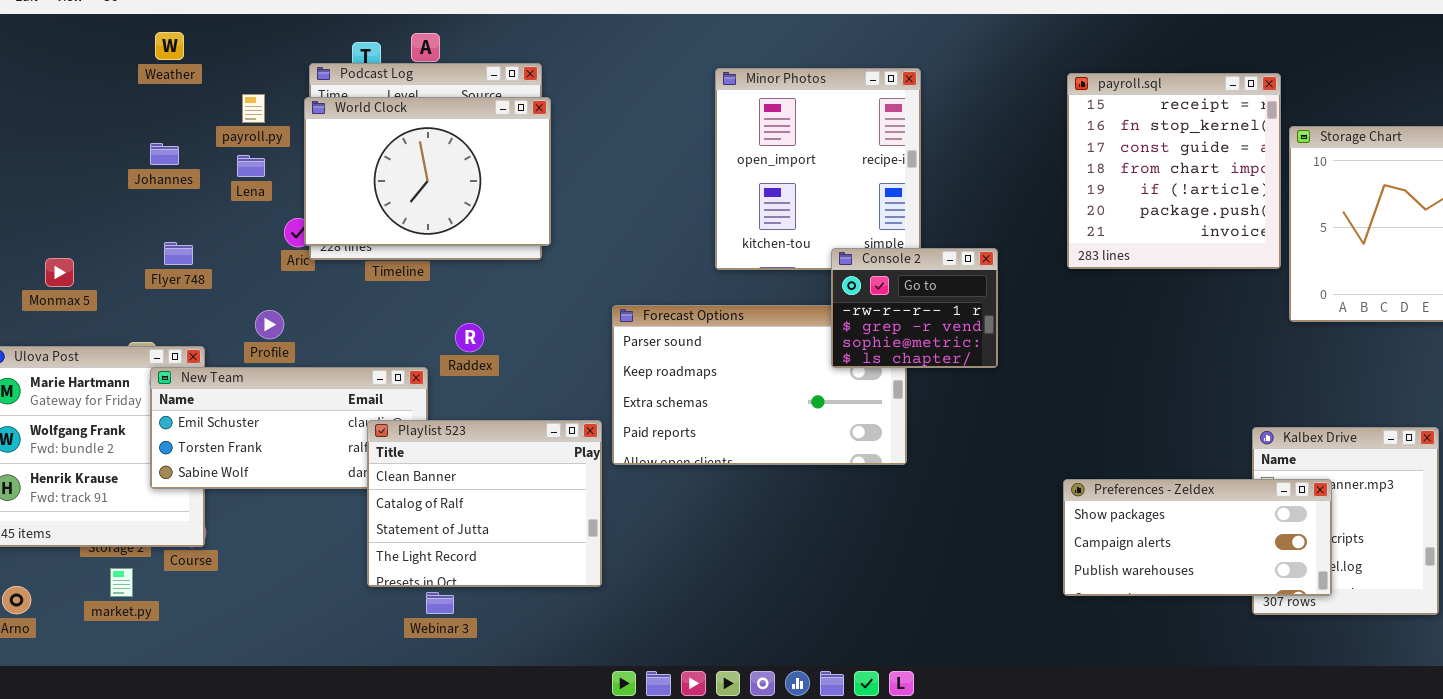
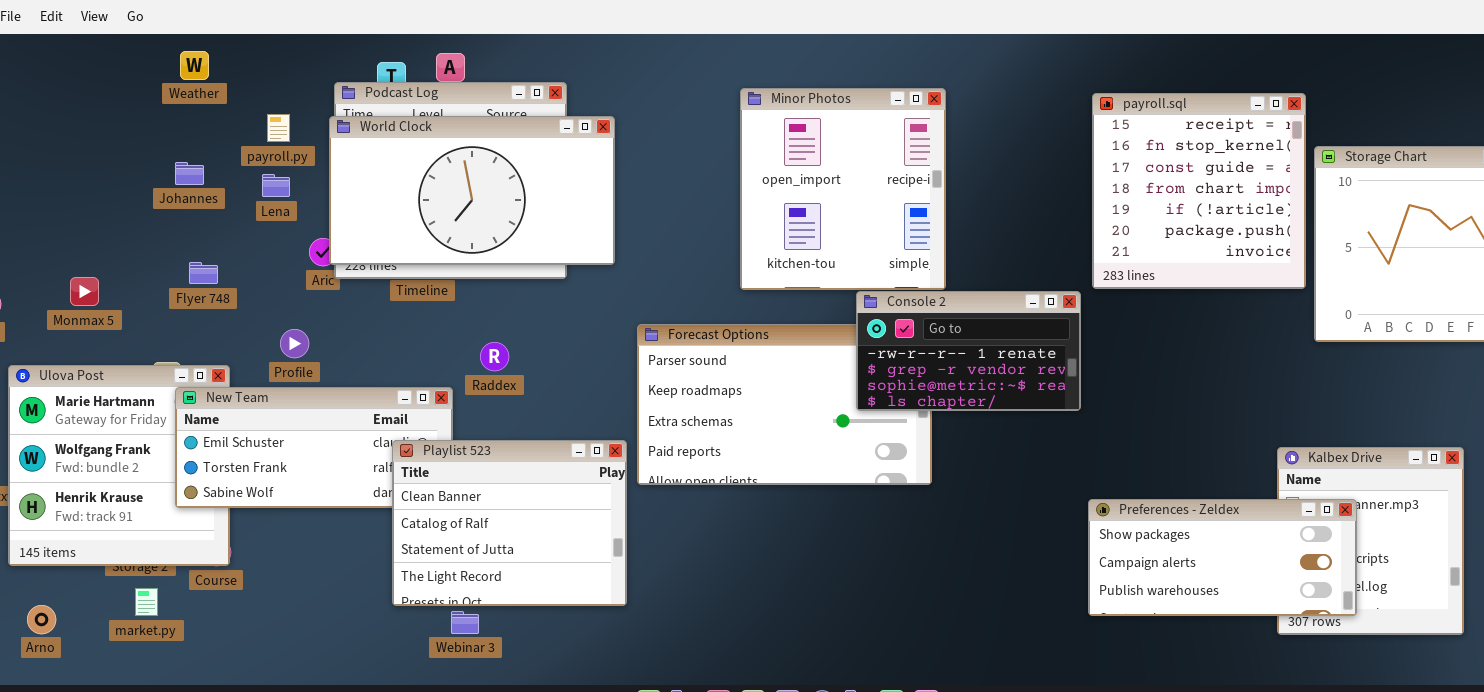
World Clock: [304,97,551,246] -> [329,116,615,265], resized
Console 2: [831,248,998,368] -> [856,291,1081,411], moved, resized

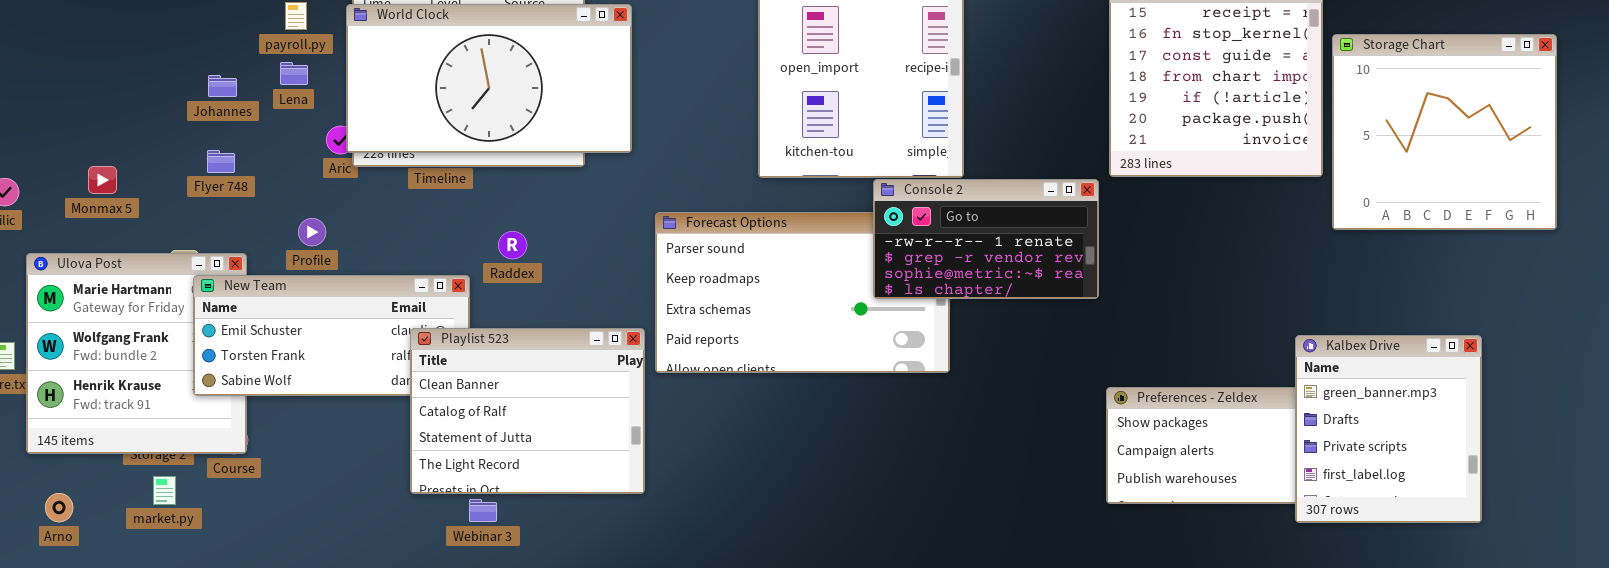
Johannes: [175,162,204,185] -> [208,75,237,97], moved
Kalbex Drive: [1277,447,1464,635] -> [1295,335,1482,523], raised

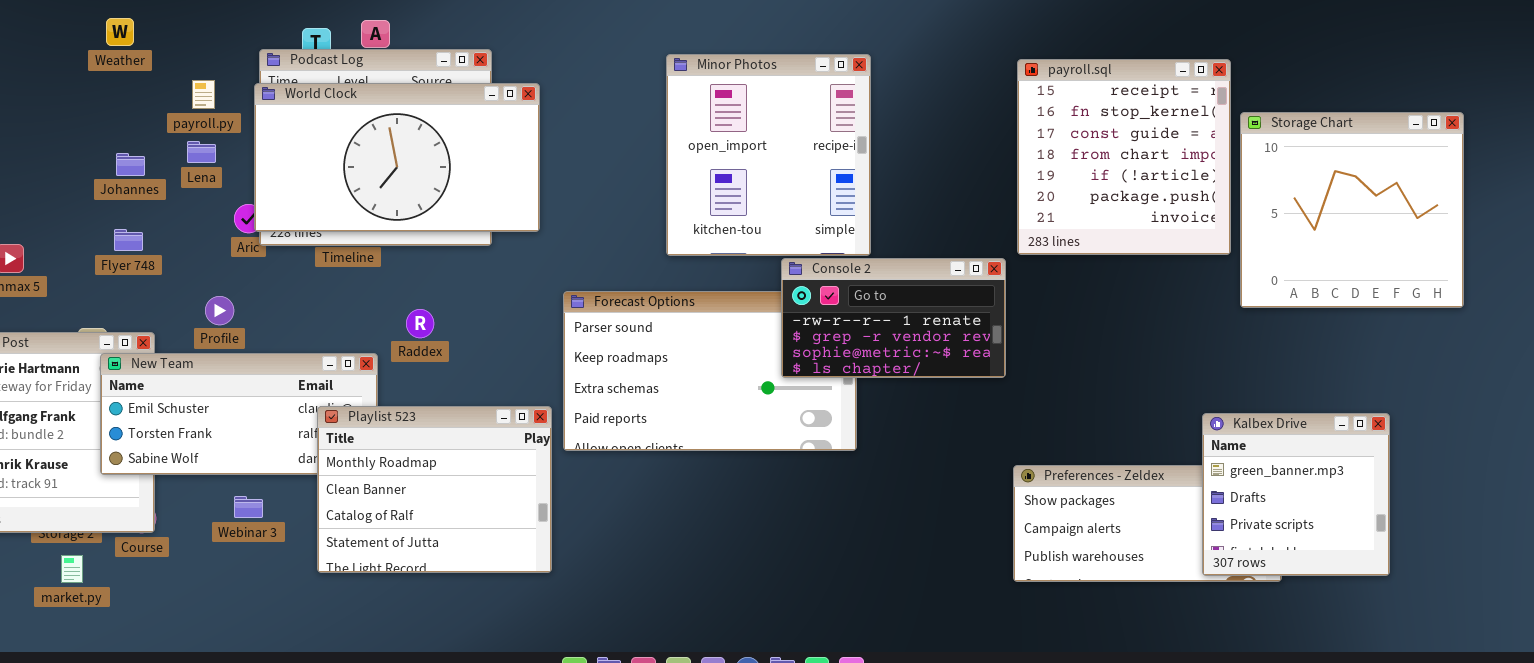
Playlist 523: [410,328,645,494] -> [317,406,552,573], scrolled up 1 row
Kalbex Drive: [1295,335,1482,523] -> [1202,413,1390,576], resized
Webinar 3: [469,499,497,522] -> [234,496,263,518], moved

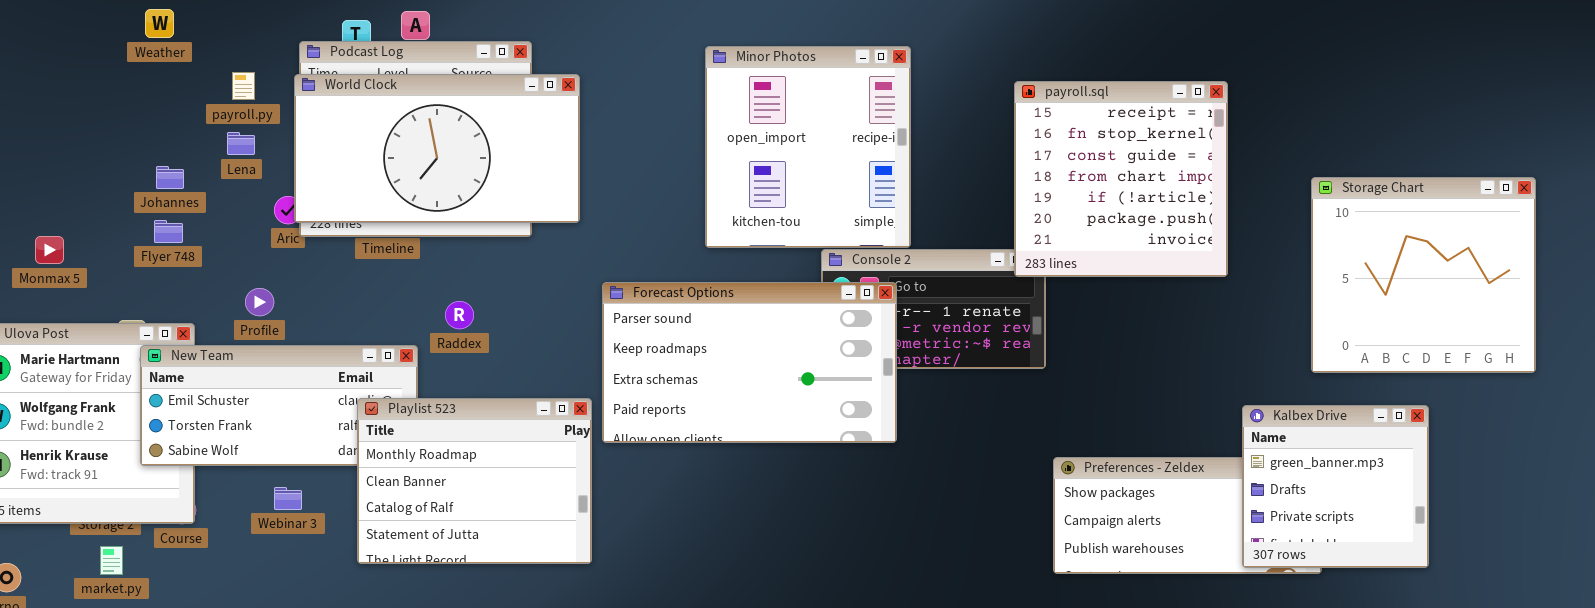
payroll.sql: [1017,59,1231,255] -> [1014,81,1228,277], moved
Storage Chart: [1240,112,1464,308] -> [1311,177,1536,373], moved
Johannes: [116,153,145,176] -> [156,166,184,189], moved
Forecast Options: [563,291,857,451] -> [602,282,897,443], raised

